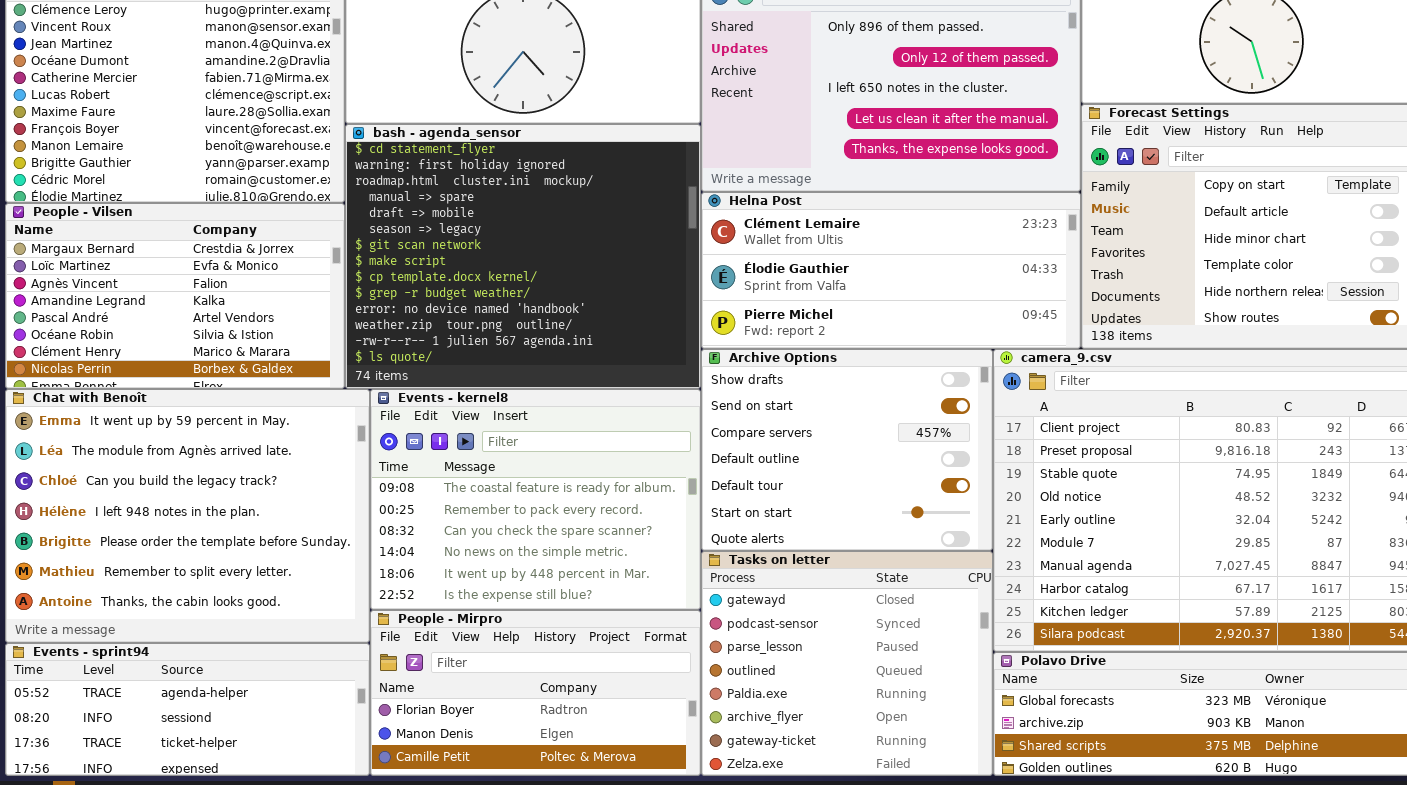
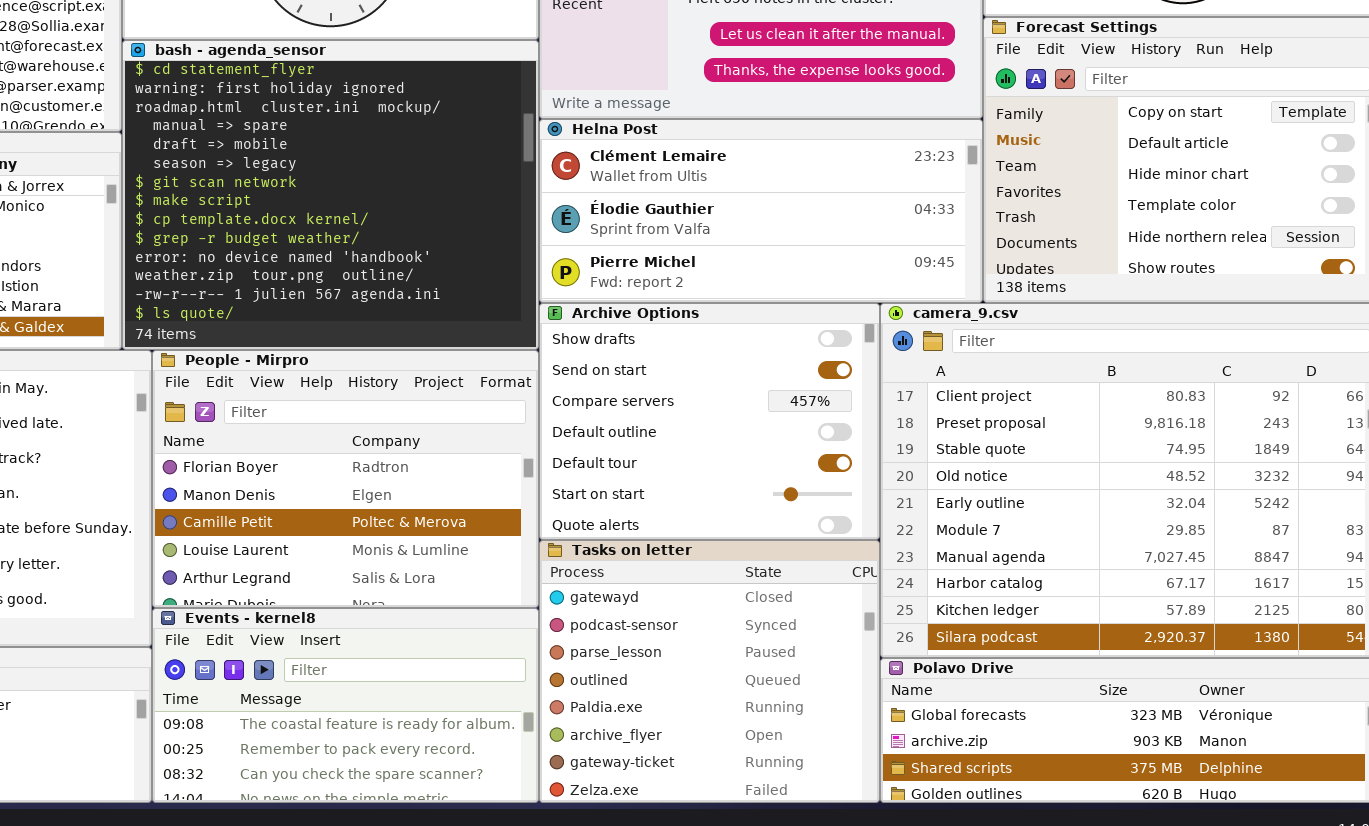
Events - kernel8: [370,389,701,610] -> [152,608,539,803], moved, resized
People - Mirpro: [370,610,701,776] -> [152,350,539,608], moved, resized

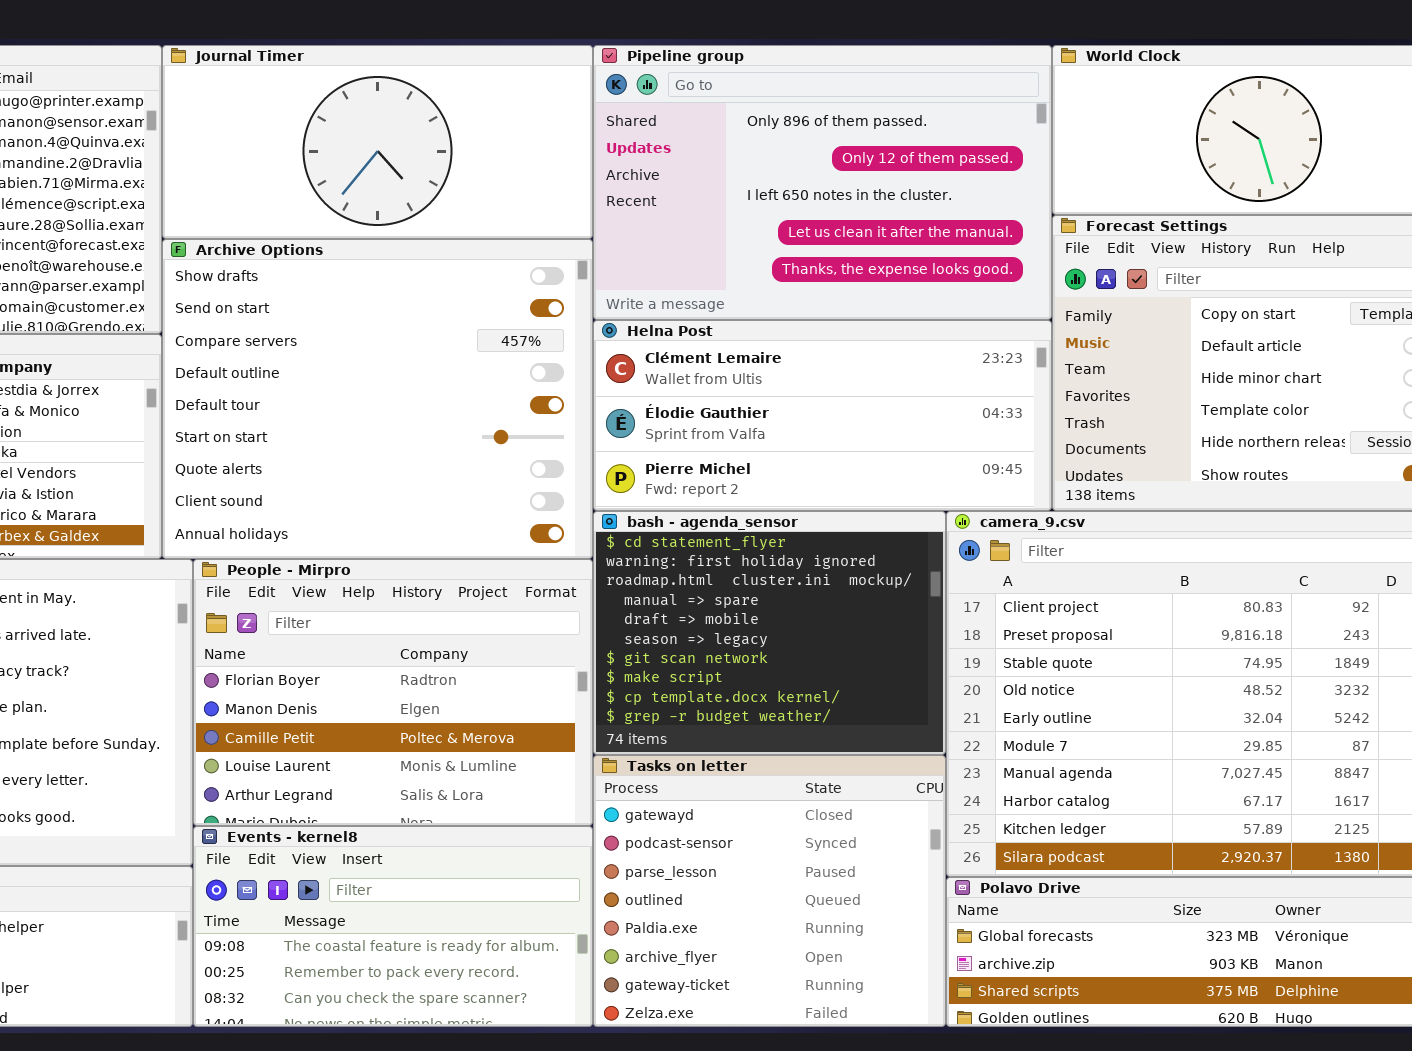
bash - agenda_sensor: [122,40,539,350] -> [593,511,946,755], moved, resized
Archive Options: [539,303,880,540] -> [162,239,593,559], moved, resized

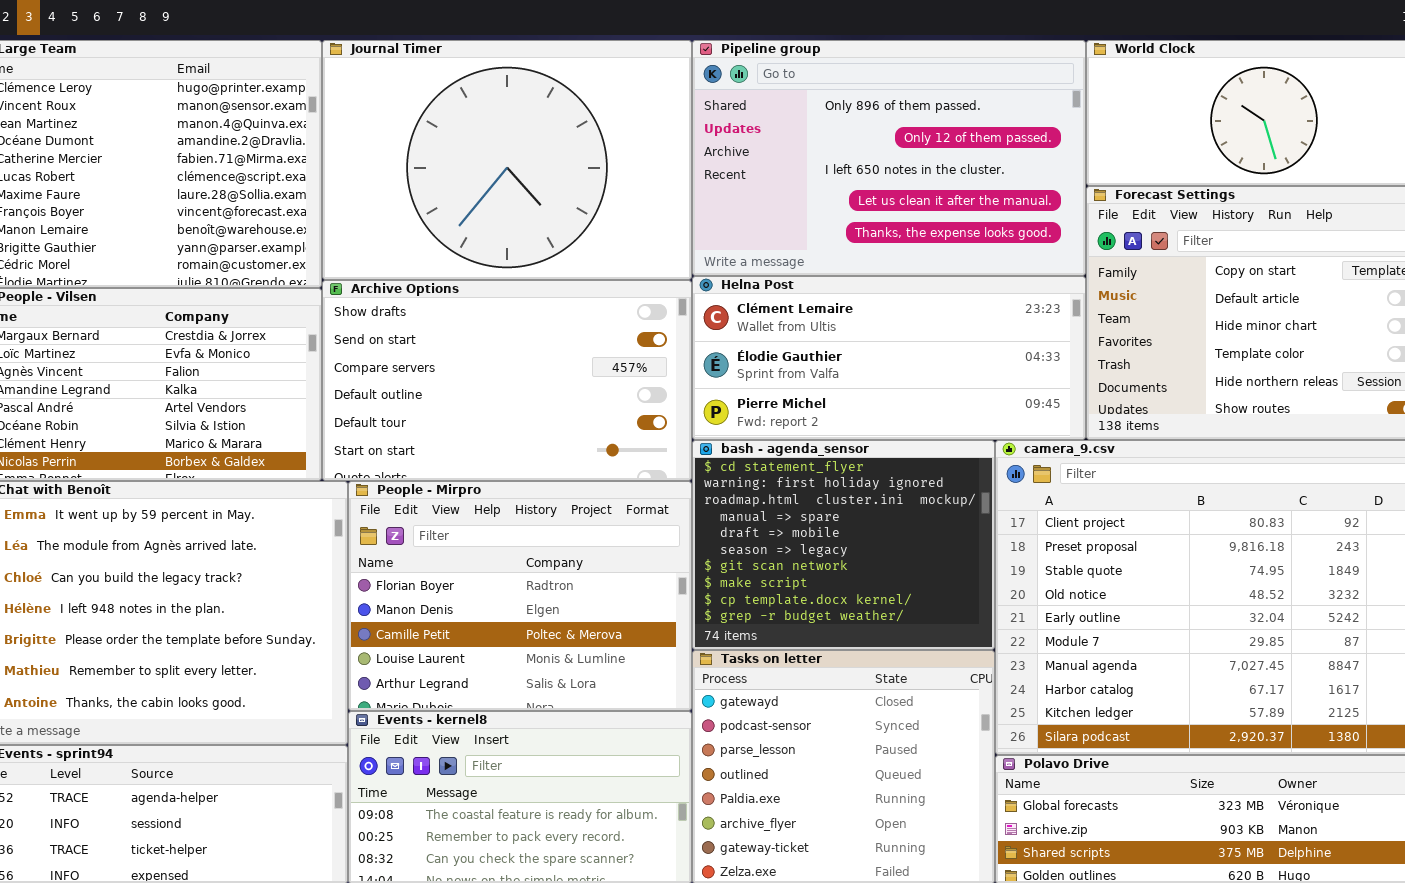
Journal Timer: [162,45,593,239] -> [322,40,692,280], resized
Archive Options: [162,239,593,559] -> [322,280,692,481], resized

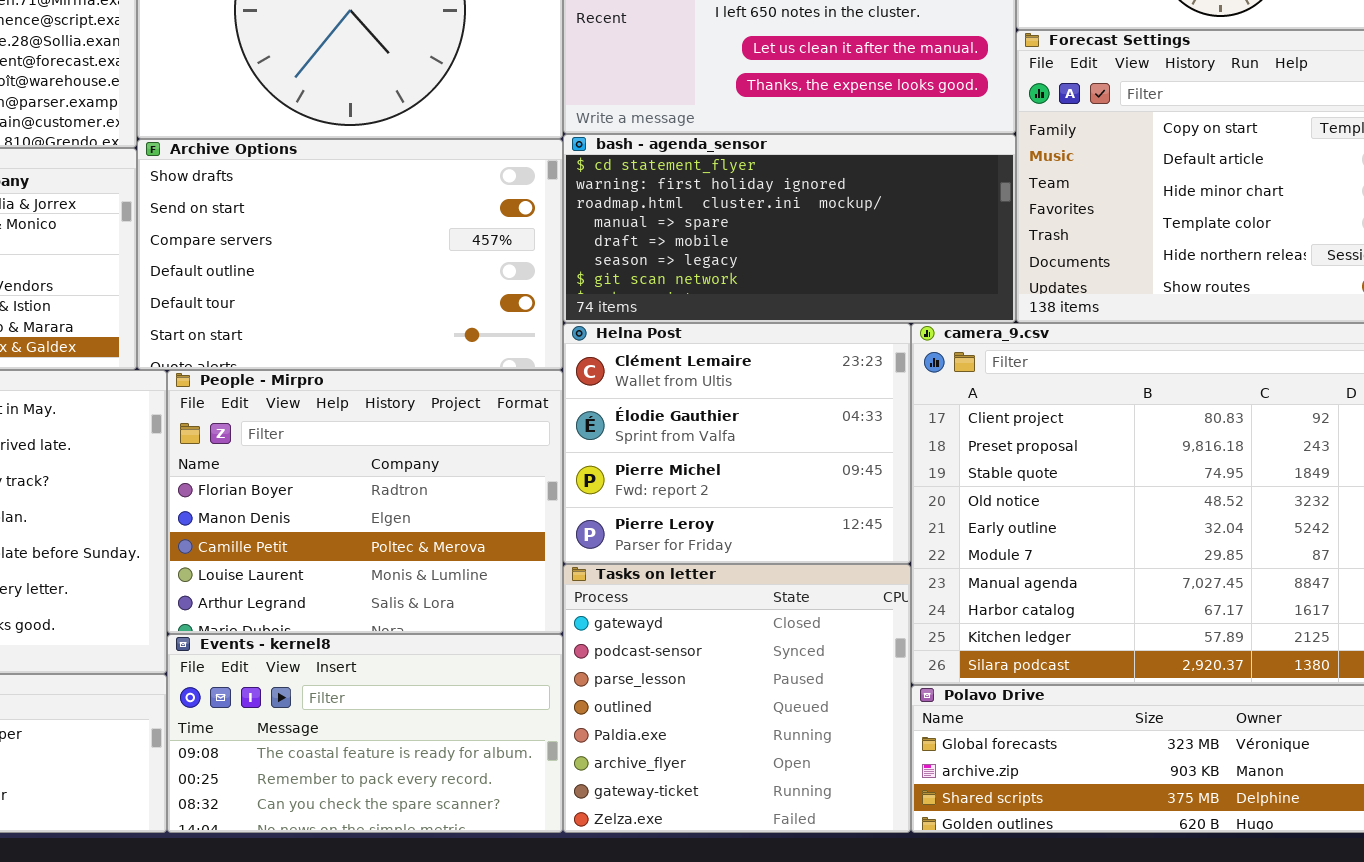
Helna Post: [692,276,1086,440] -> [563,323,911,564], moved, resized
bash - agenda_sensor: [692,440,995,650] -> [563,134,1016,323], moved, resized

